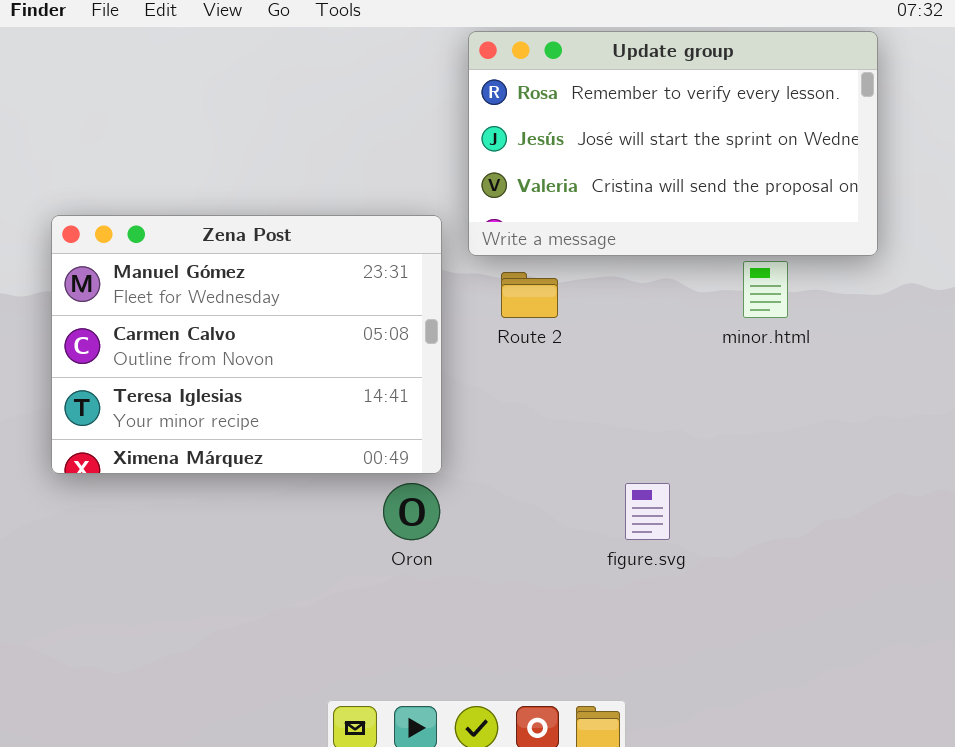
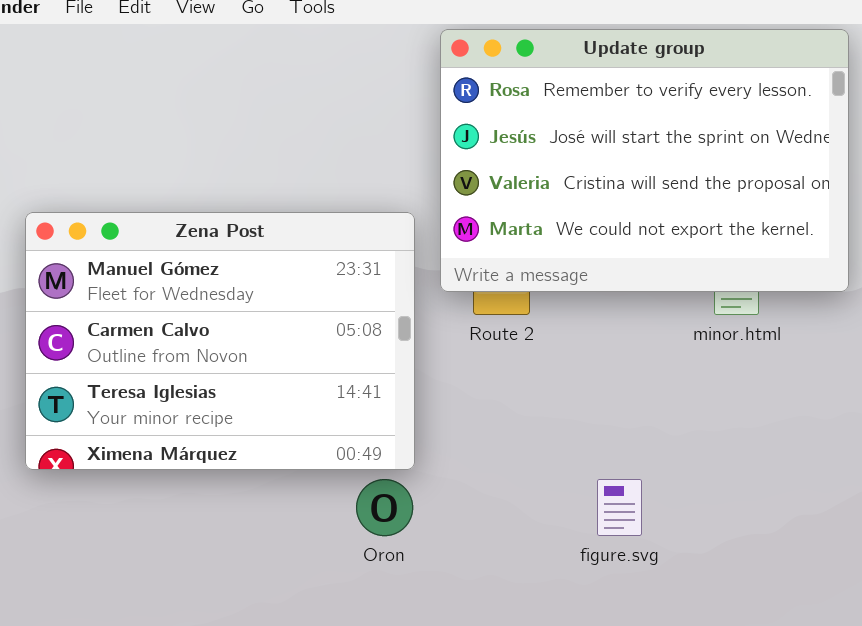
Update group: [468,31,878,256] -> [440,29,849,292], resized

